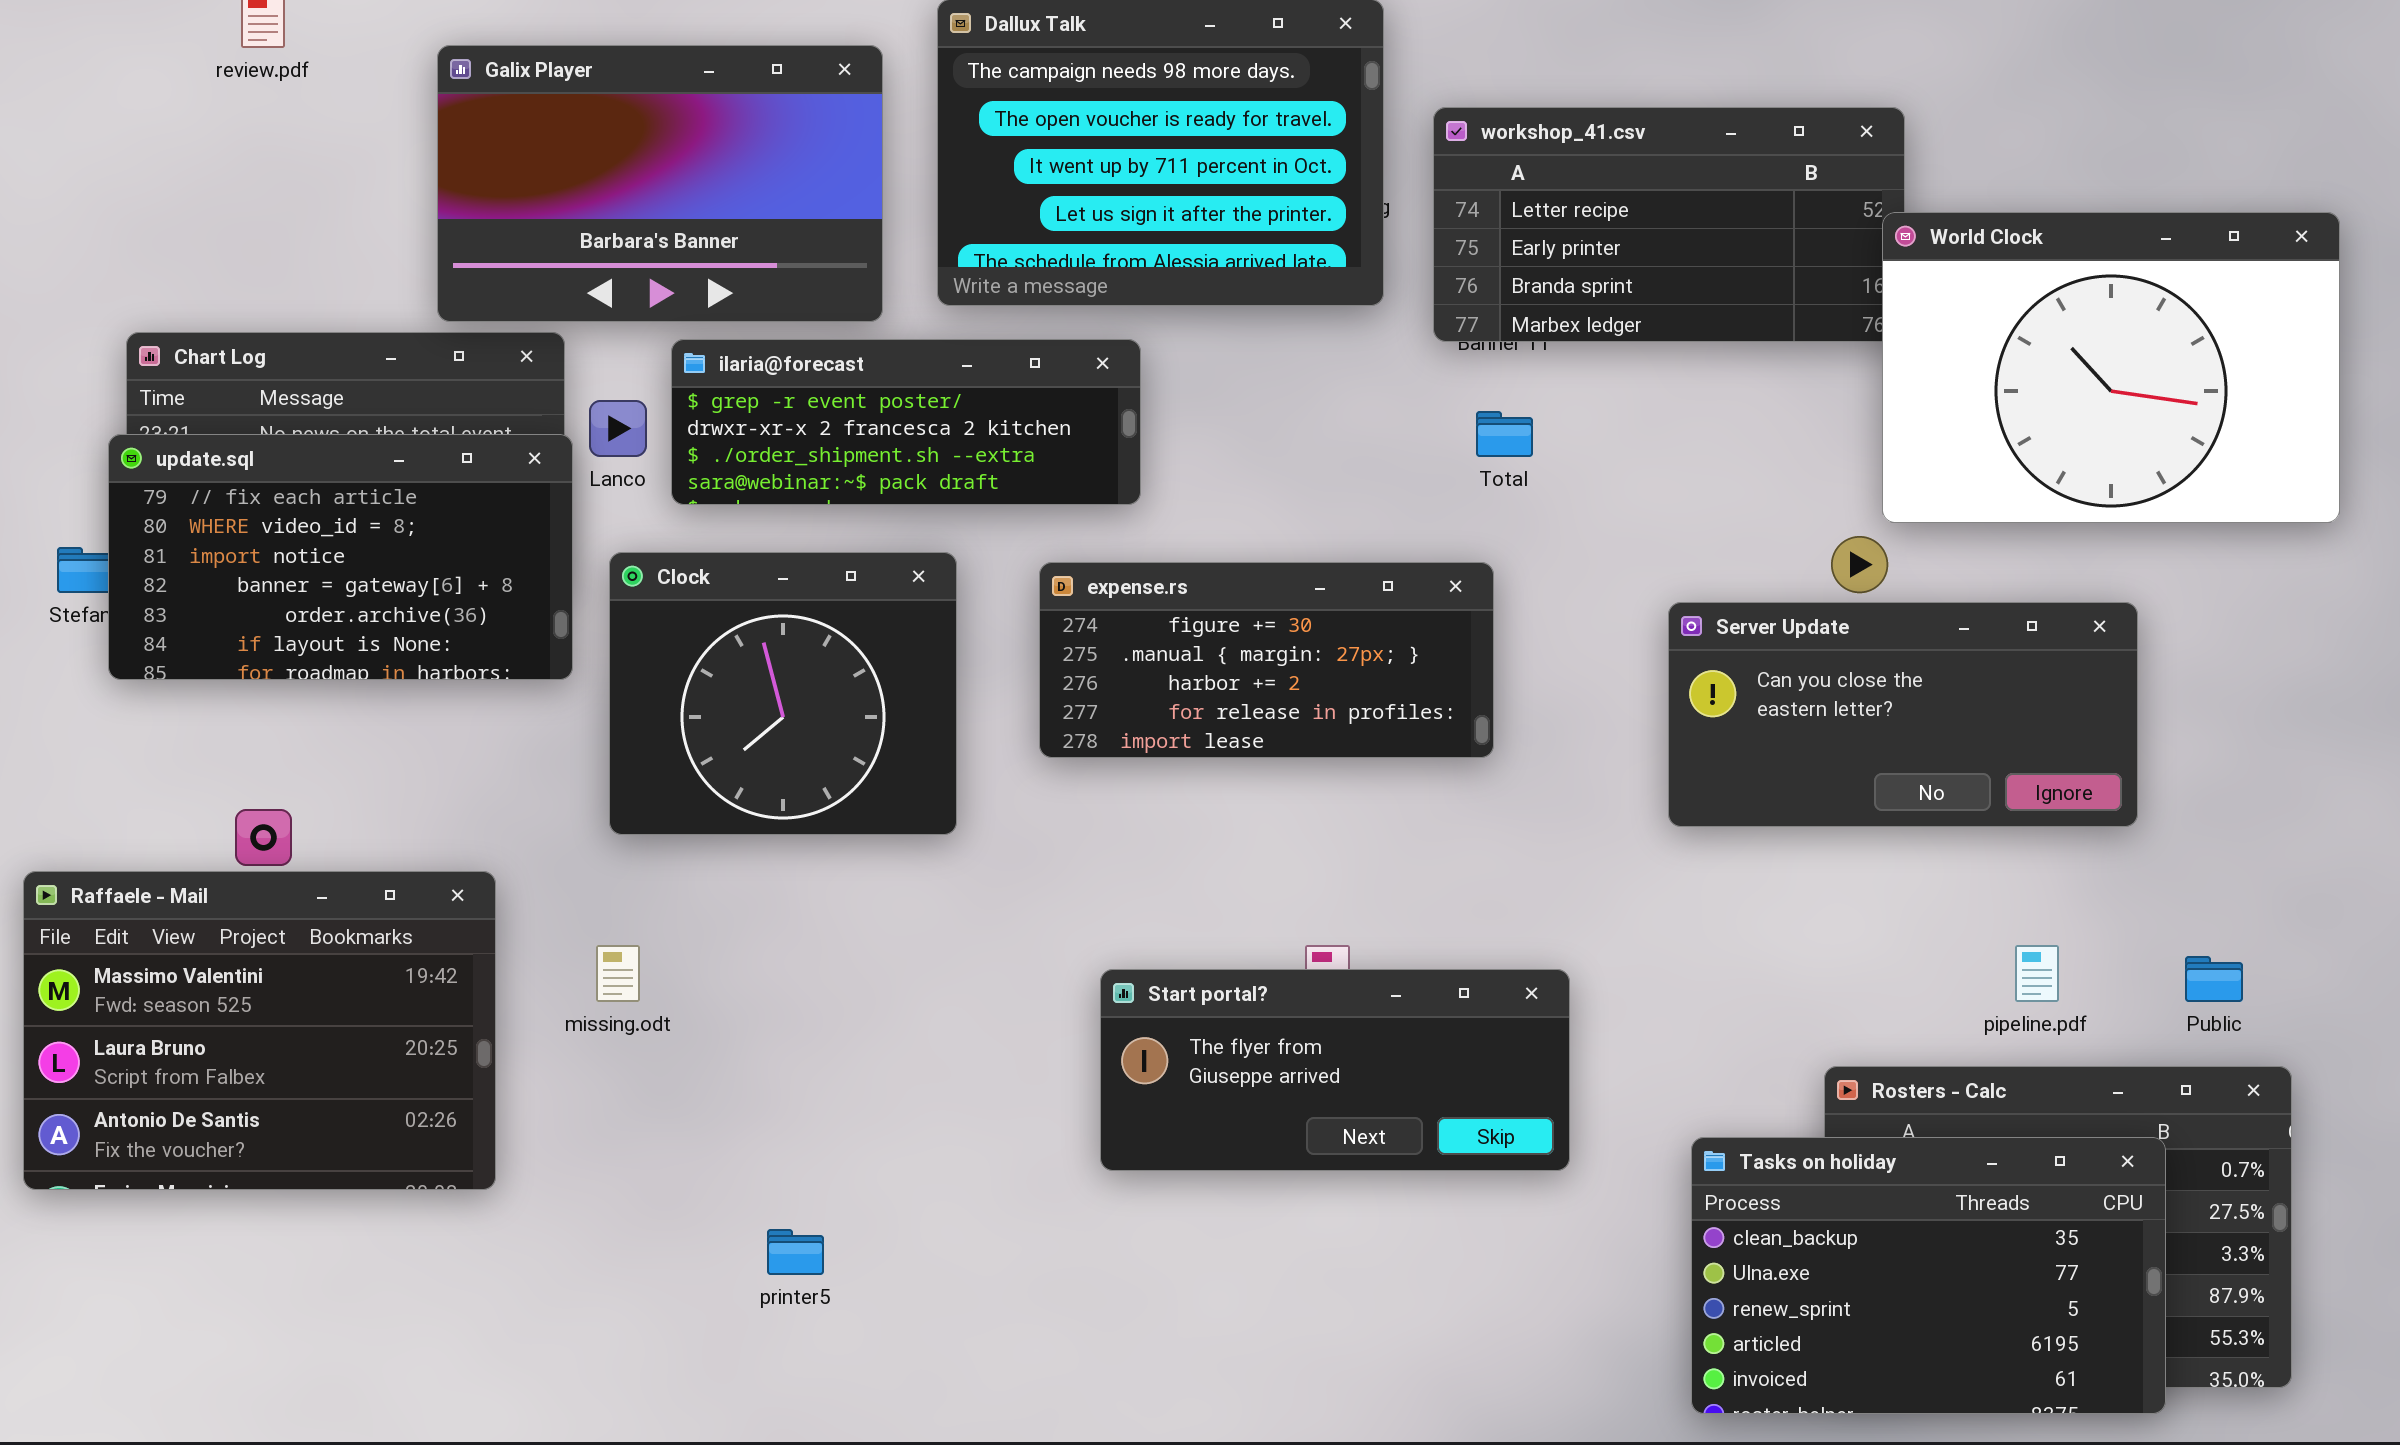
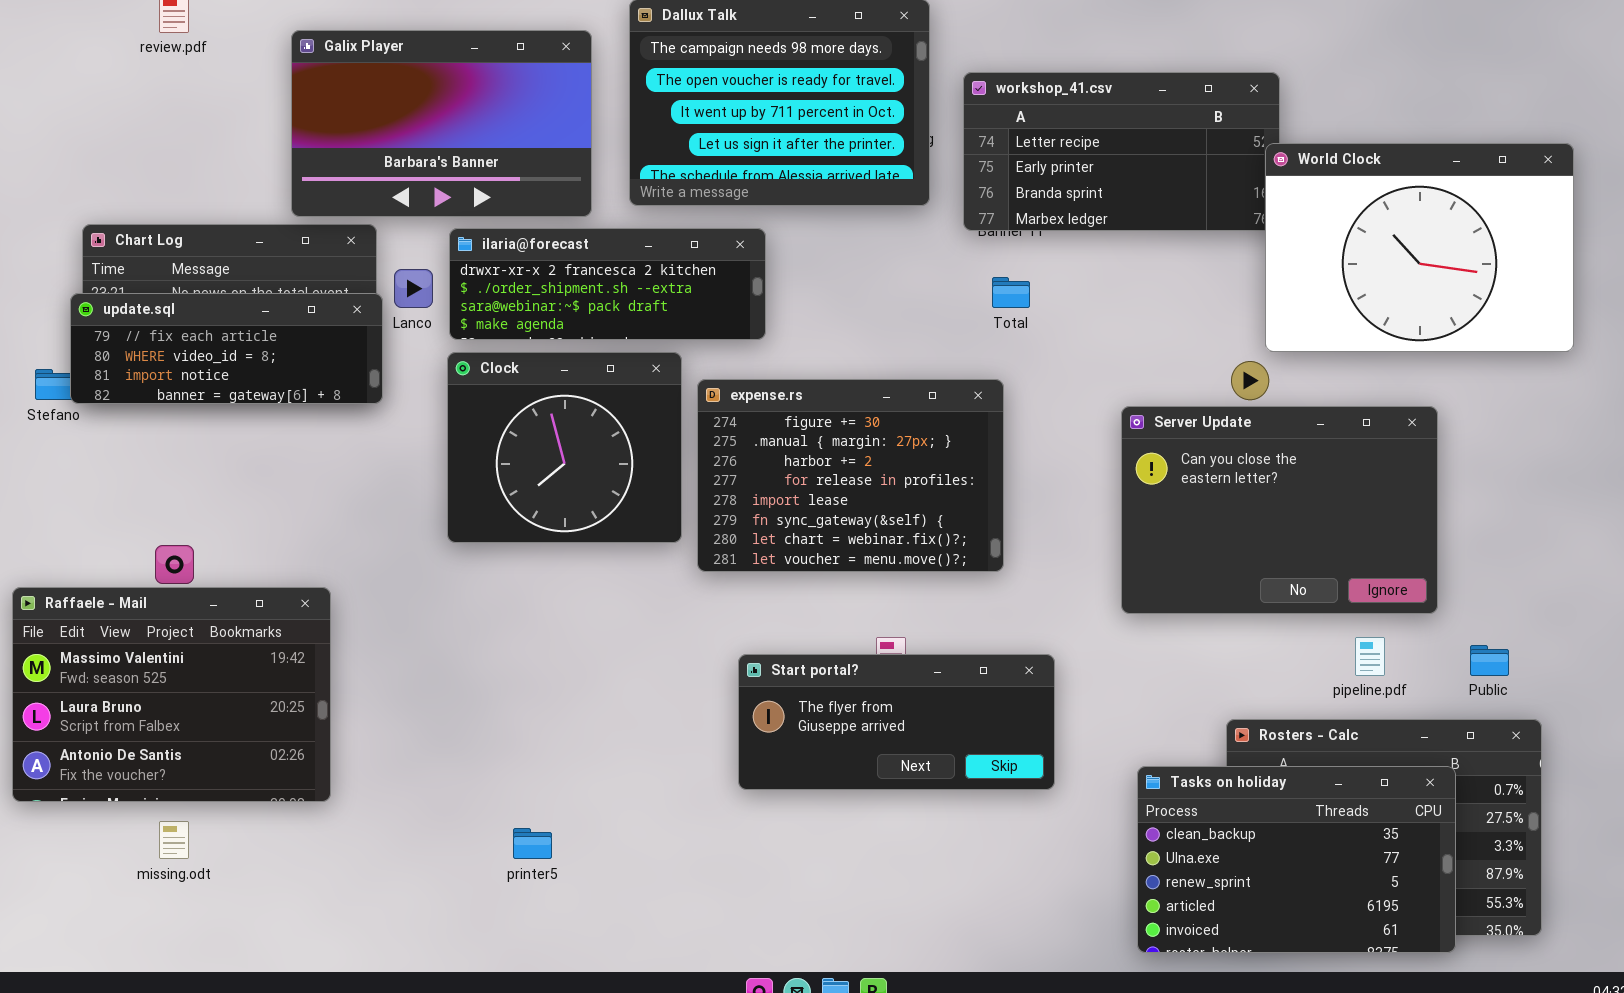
ilaria@forecast: [671,339,1141,505] -> [449,228,766,340], scrolled down 1 row
update.sql: [108,434,573,680] -> [70,293,383,404], resized
Clock: [609,552,957,835] -> [447,352,682,543], moved
expense.rs: [1039,562,1494,758] -> [697,379,1004,572], resized
Server Update: [1668,602,2138,827] -> [1121,406,1438,614], resized
missing.odt: [596,945,640,1002] -> [159,821,189,859], moved

